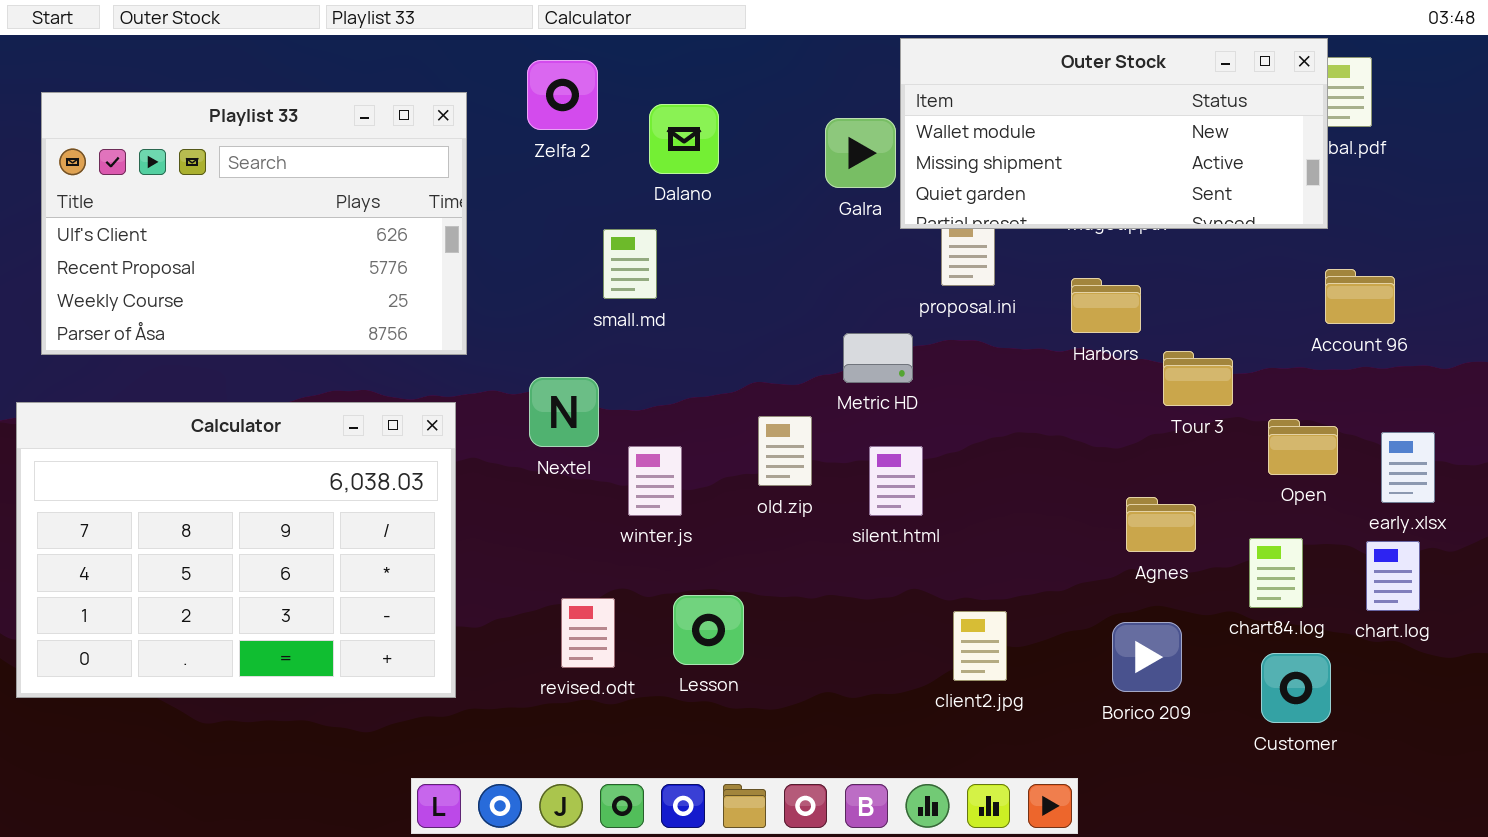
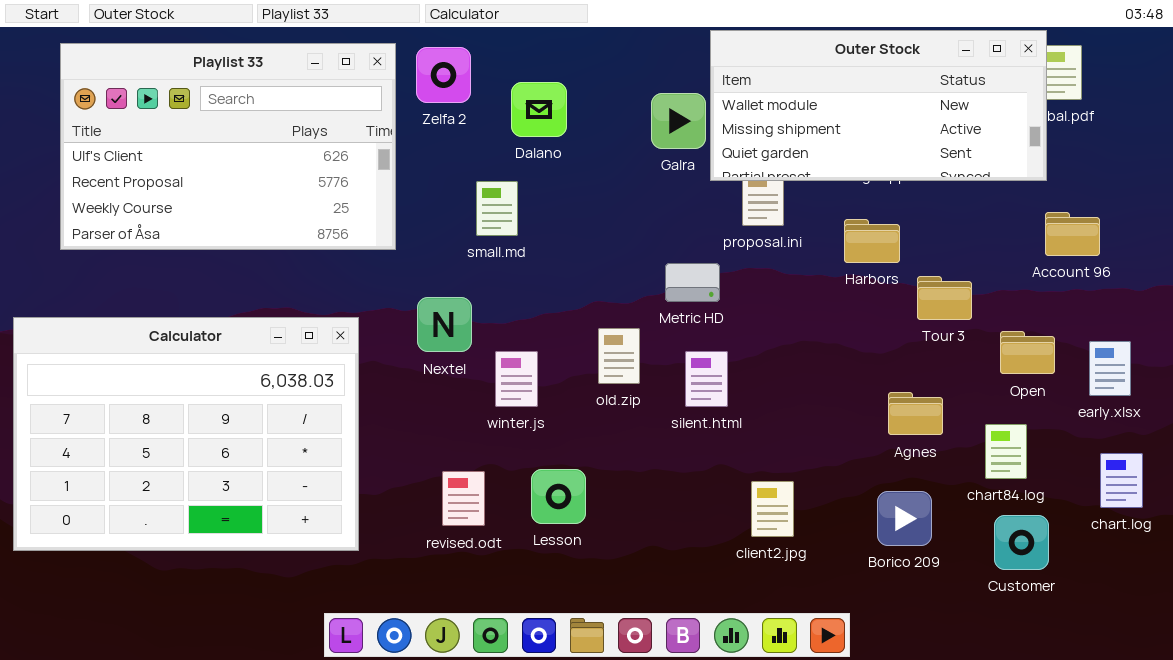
Playlist 33: [41,92,467,355] -> [60,43,396,250], moved
chart.log: [1366,541,1420,611] -> [1100,453,1143,508], moved

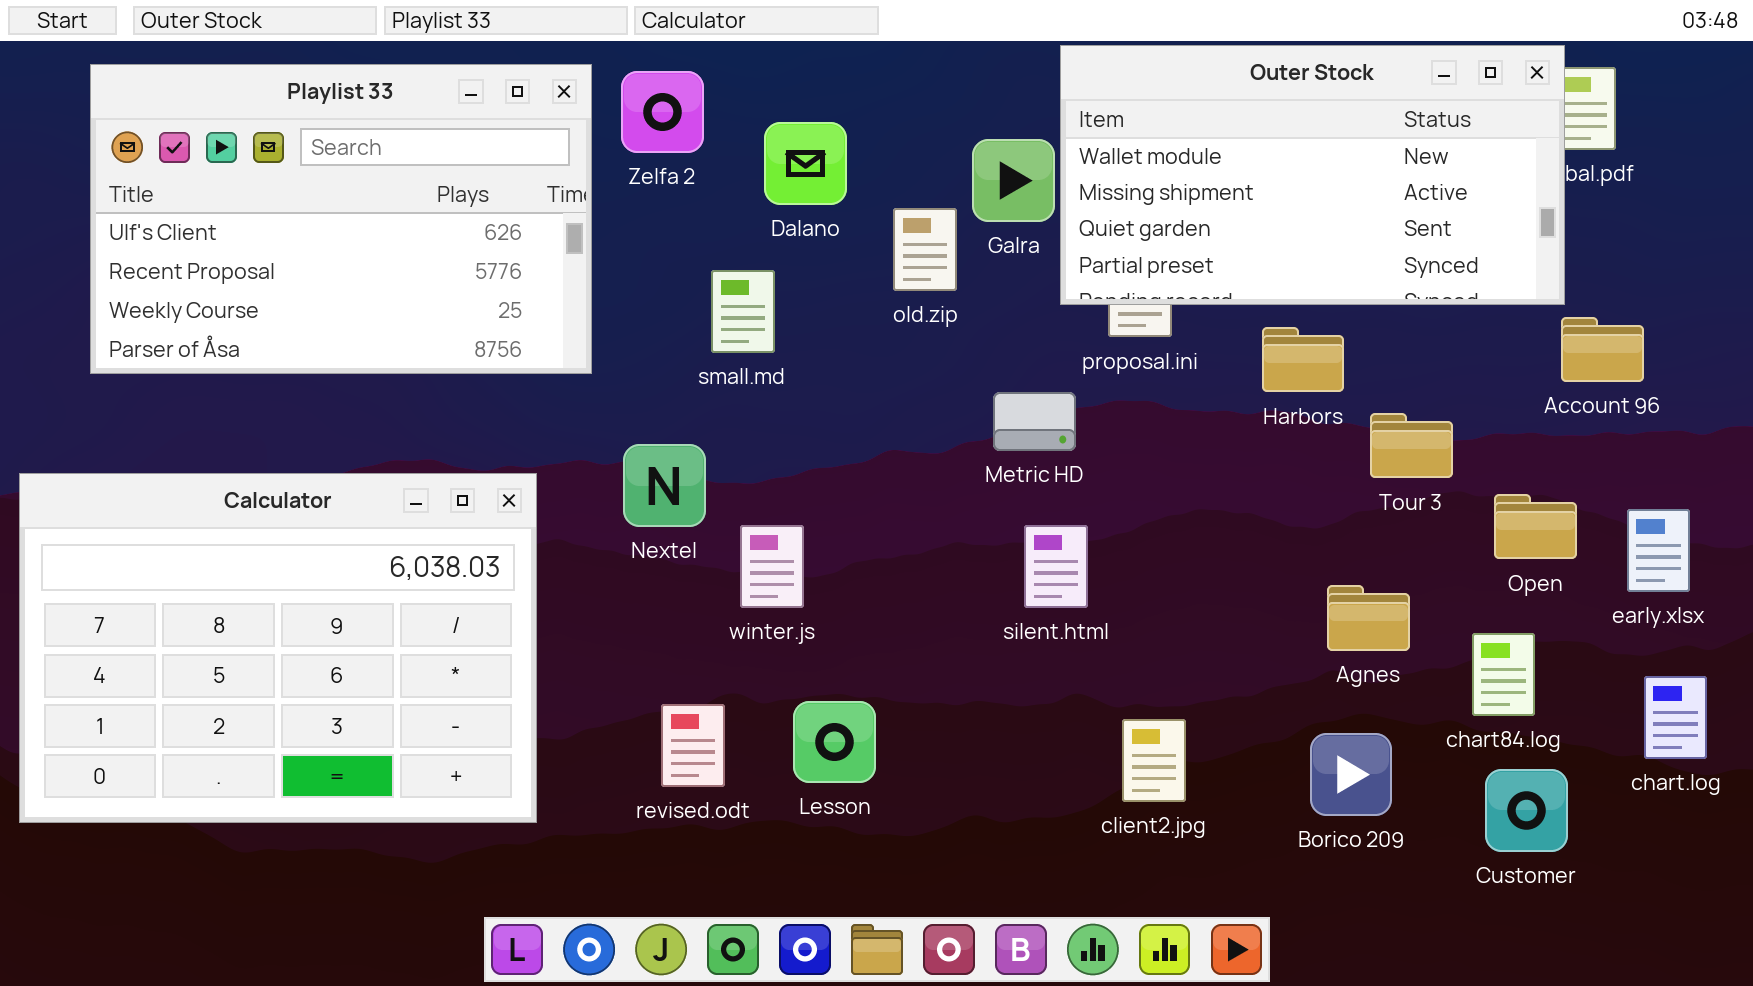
Outer Stock: [710,30,1047,181] -> [1060,45,1565,305], resized
old.zip: [598,328,640,384] -> [893,208,957,291], moved

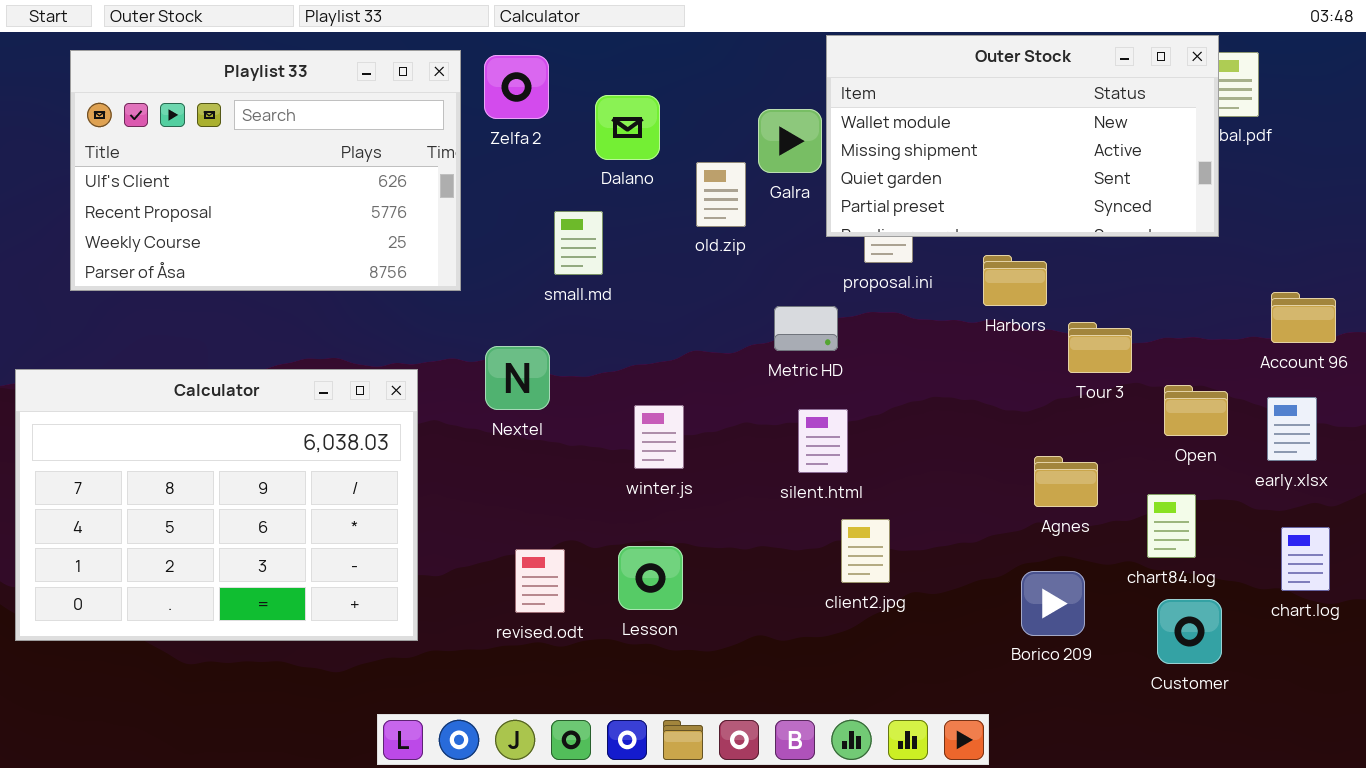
Account 96: [1561,317,1644,382] -> [1271,292,1336,343], moved
winter.js: [740,525,804,608] -> [634,405,684,469], moved
client2.jpg: [1122,719,1186,802] -> [841,519,890,583], moved

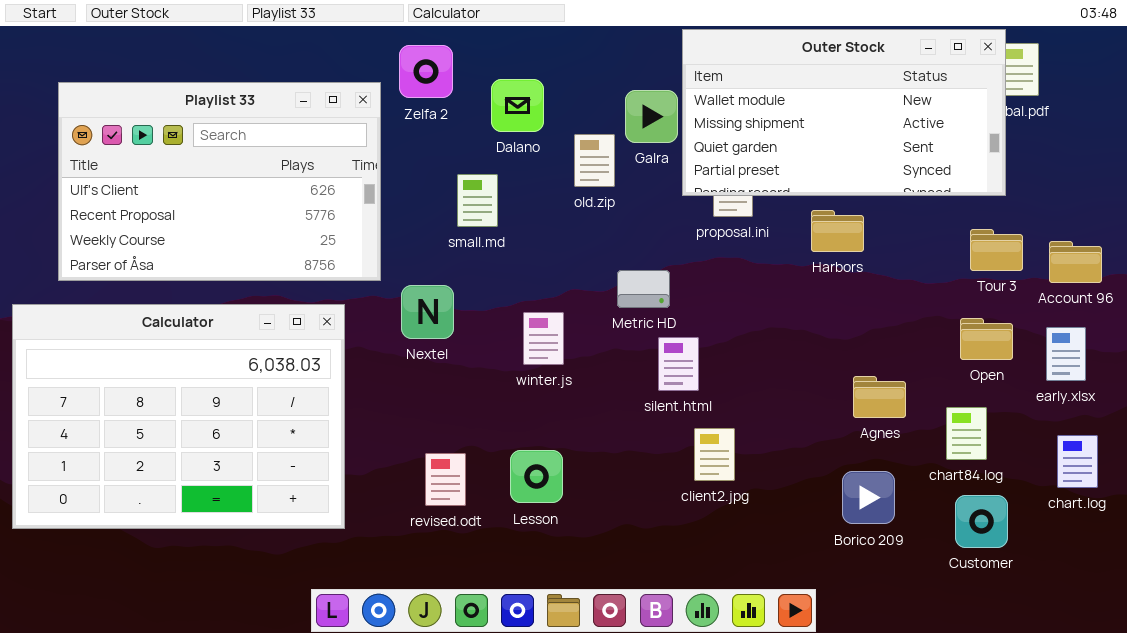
Playlist 33: [70,50,461,291] -> [58,82,381,281], moved
Metric HD: [774,306,838,351] -> [617,270,670,308], moved
Tour 3: [1068,322,1132,373] -> [970,229,1023,271], moved
winter.js: [634,405,684,469] -> [523,312,564,365], moved

